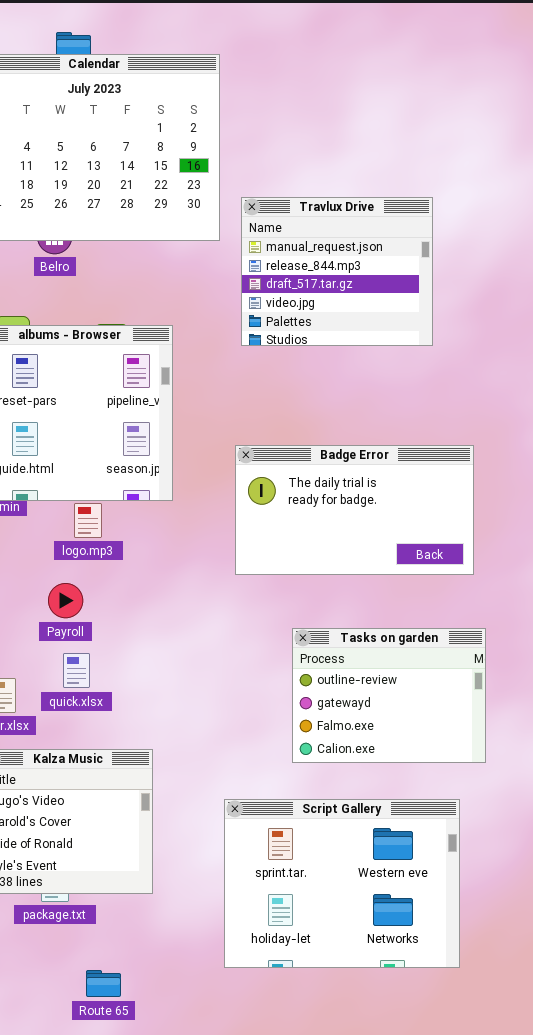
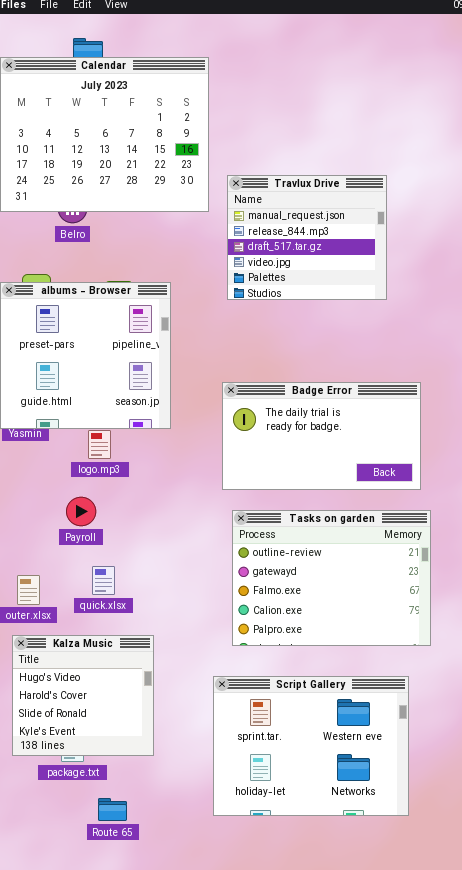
Tasks on garden: [292,628,486,763] -> [232,510,431,646], resized
quick.xlsx: [63,653,90,688] -> [92,566,115,595], moved
Route 65: [86,970,121,997] -> [98,798,127,821], moved

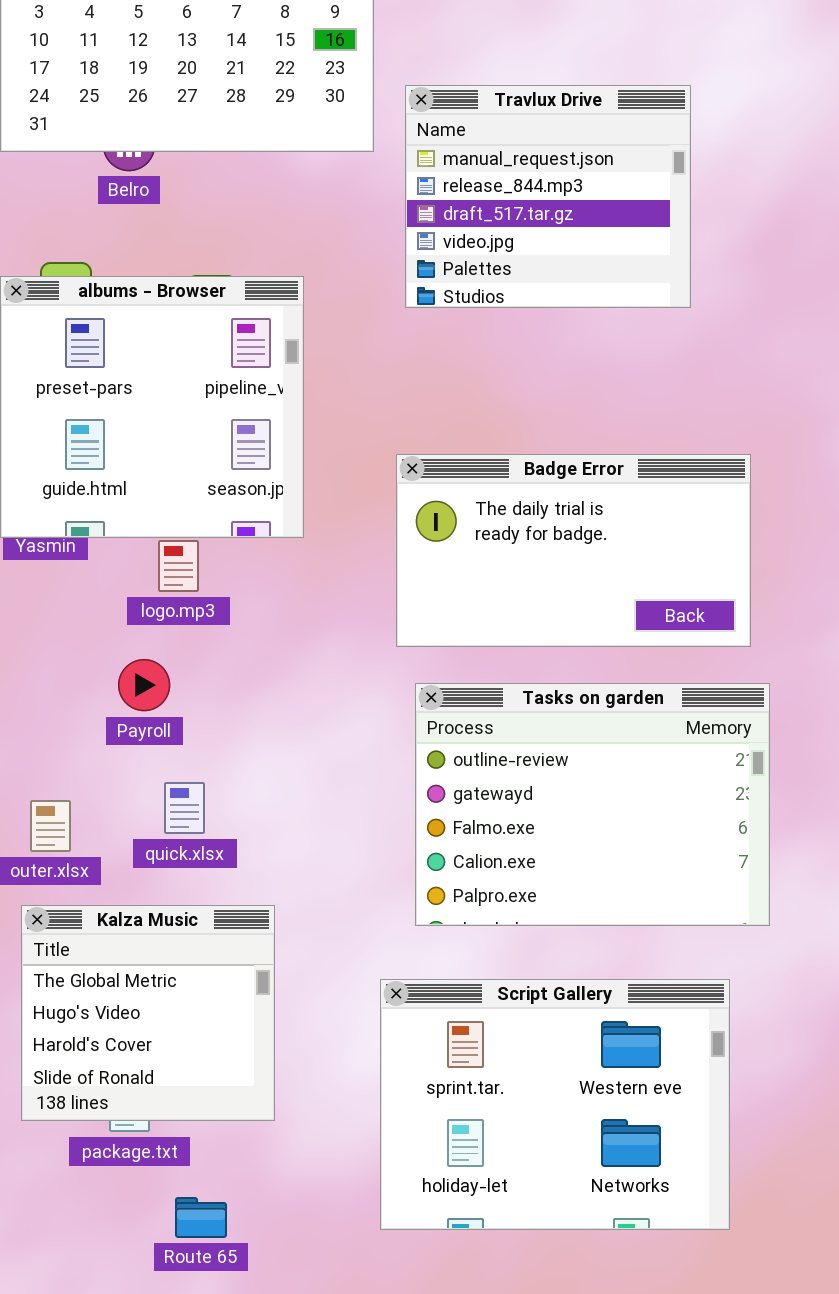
Kalza Music: [12,635,154,756] -> [21,905,275,1121], scrolled up 1 row

